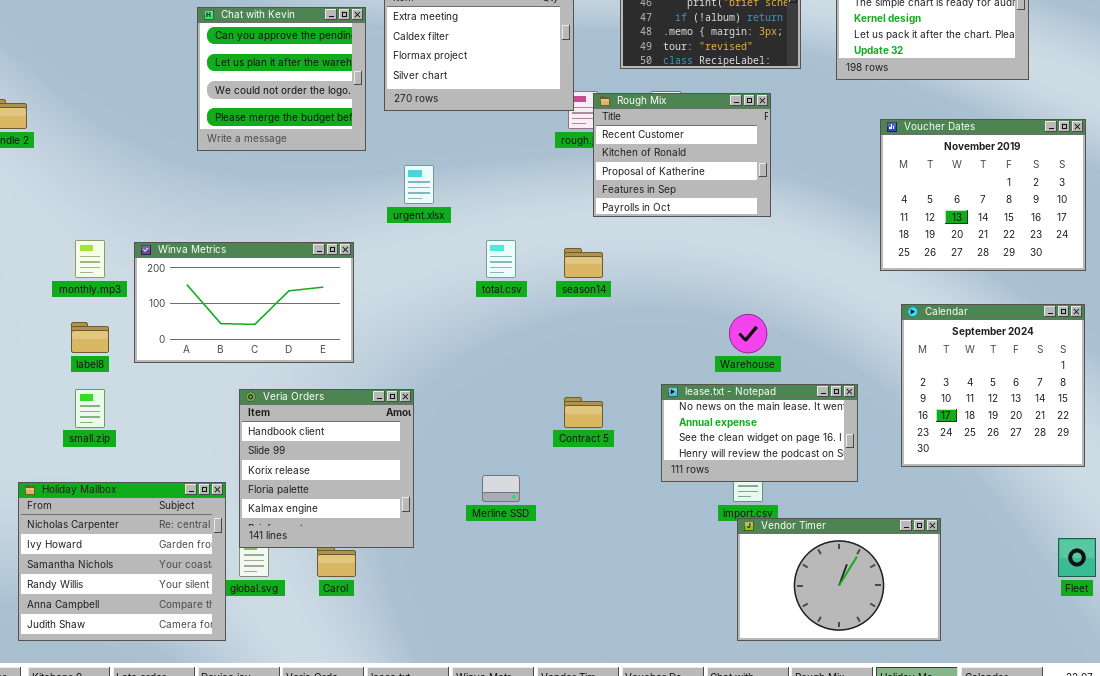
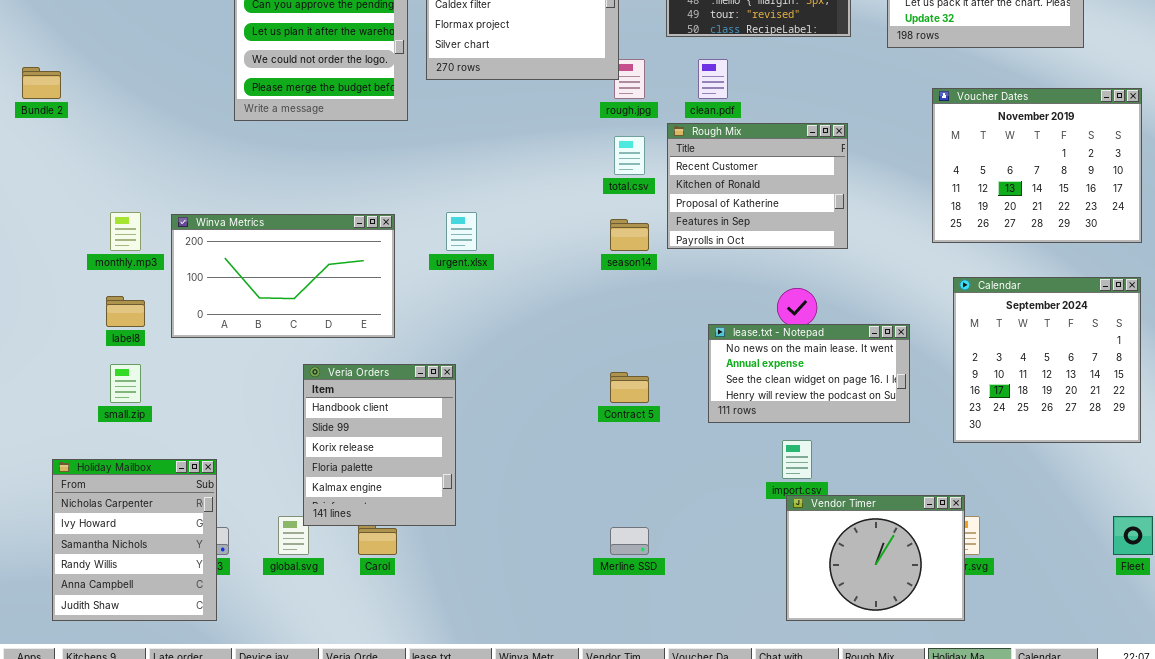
Rough Mix: [593,93,771,217] -> [667,123,848,249], moved
urgent.xlsx: [404,165,434,204] -> [446,212,477,251], moved
total.csv: [486,240,516,278] -> [614,136,645,175], moved
lease.txt - Notepad: [661,384,858,482] -> [708,324,910,423], moved
Veria Orders: [239,389,414,548] -> [303,364,456,526], resized
Merline SSD: [482,475,520,502] -> [610,527,649,555], moved
Holiday Mailbox: [18,482,226,641] -> [52,459,217,621], resized
Vendor Timer: [737,518,941,641] -> [786,495,965,621], resized

